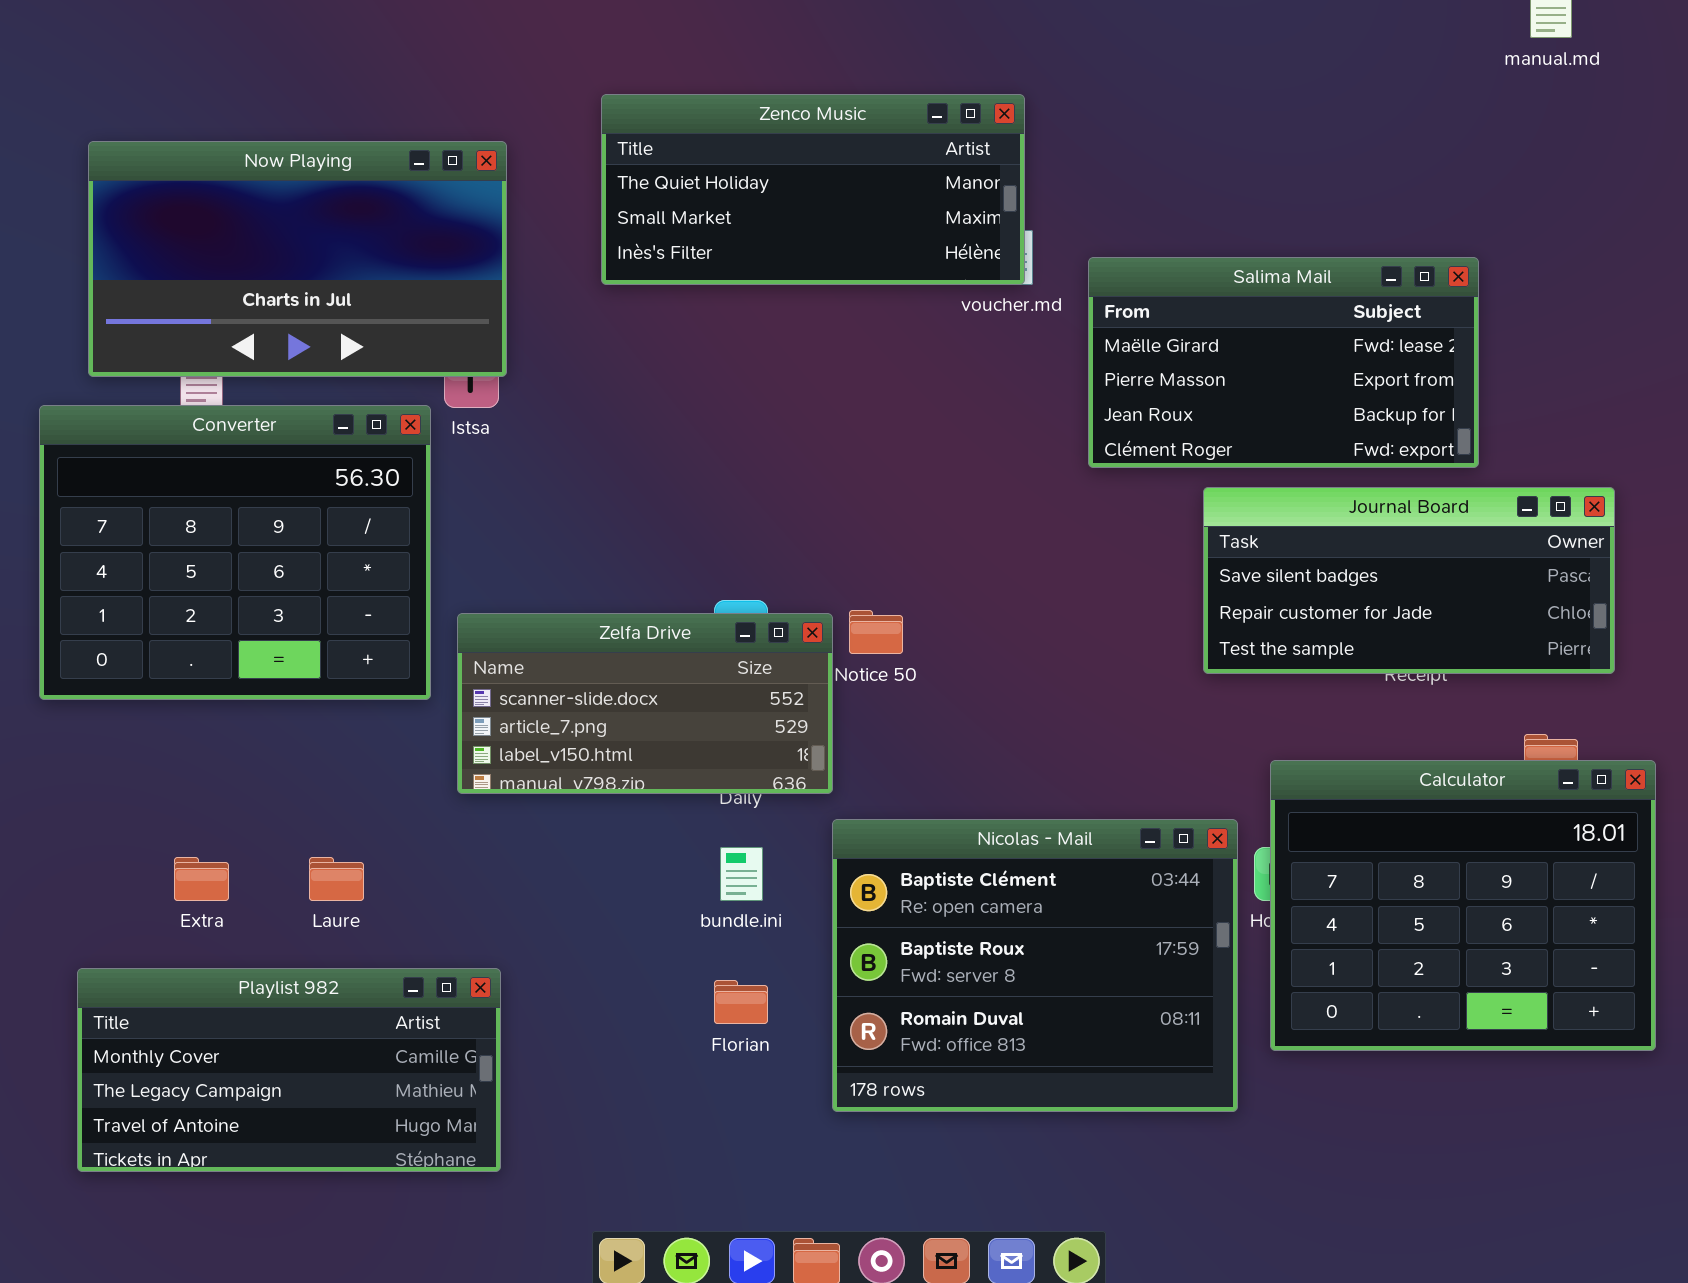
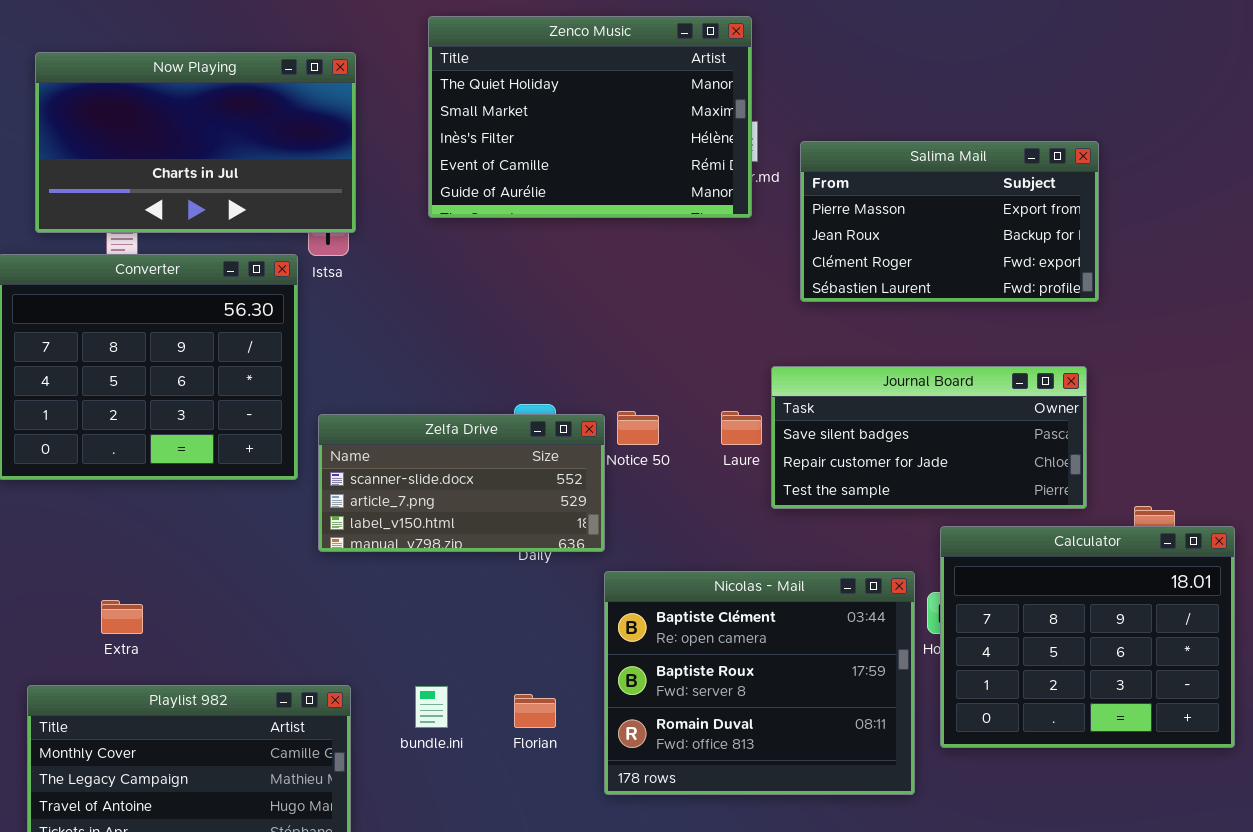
Zenco Music: [601,94,1025,285] -> [428,16,752,218], resized
Salima Mail: [1088,257,1479,468] -> [800,141,1099,302], scrolled down 1 row
Journal Board: [1203,487,1615,674] -> [771,366,1087,509], moved
bundle.ini: [720,847,763,901] -> [415,686,448,728], moved
Laure: [309,857,364,901] -> [721,411,762,445], moved

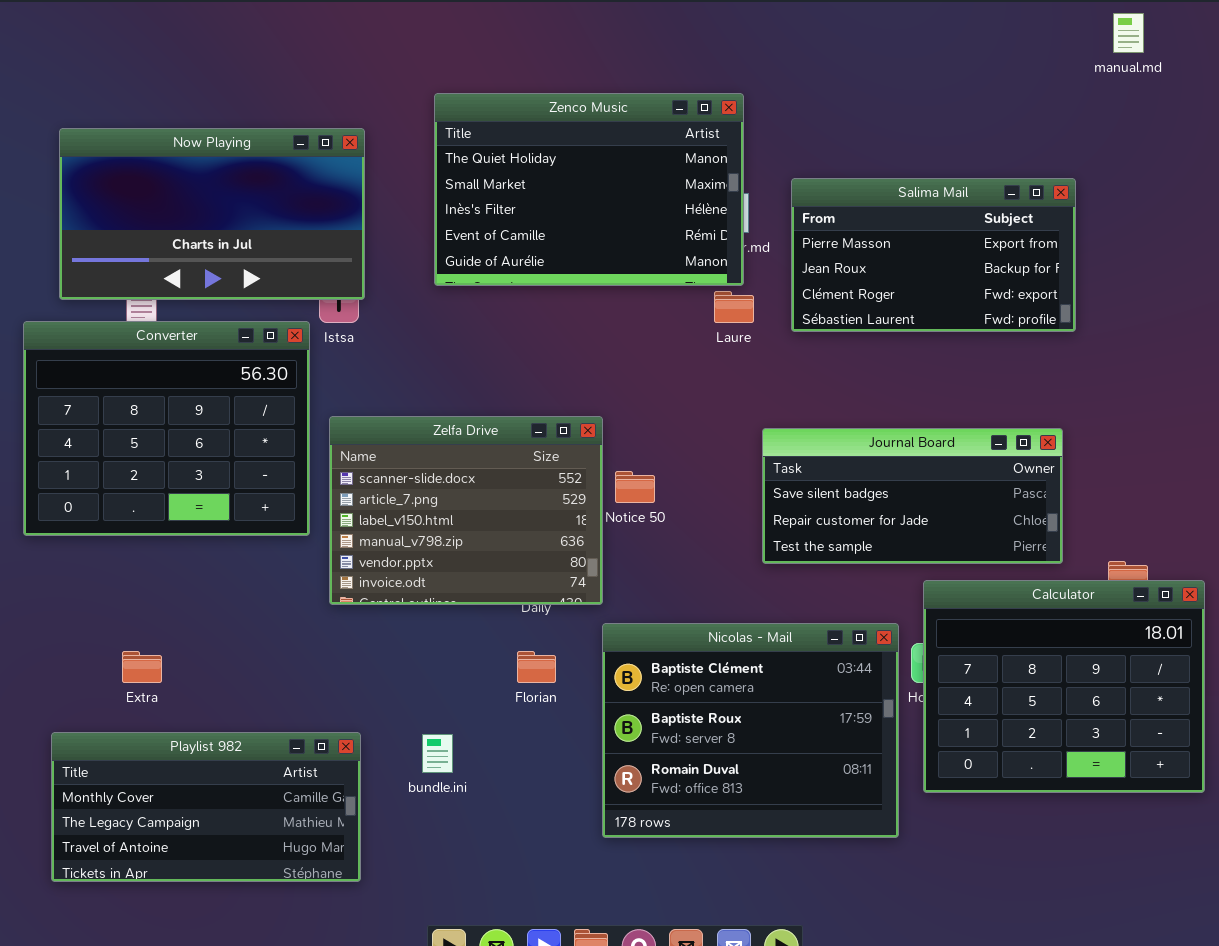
Salima Mail: [800,141,1099,302] -> [791,178,1076,332], moved
Laure: [721,411,762,445] -> [714,291,754,323], moved
Zelfa Drive: [318,414,605,552] -> [329,416,603,605], resized
Florian: [514,694,556,728] -> [517,651,556,683], moved

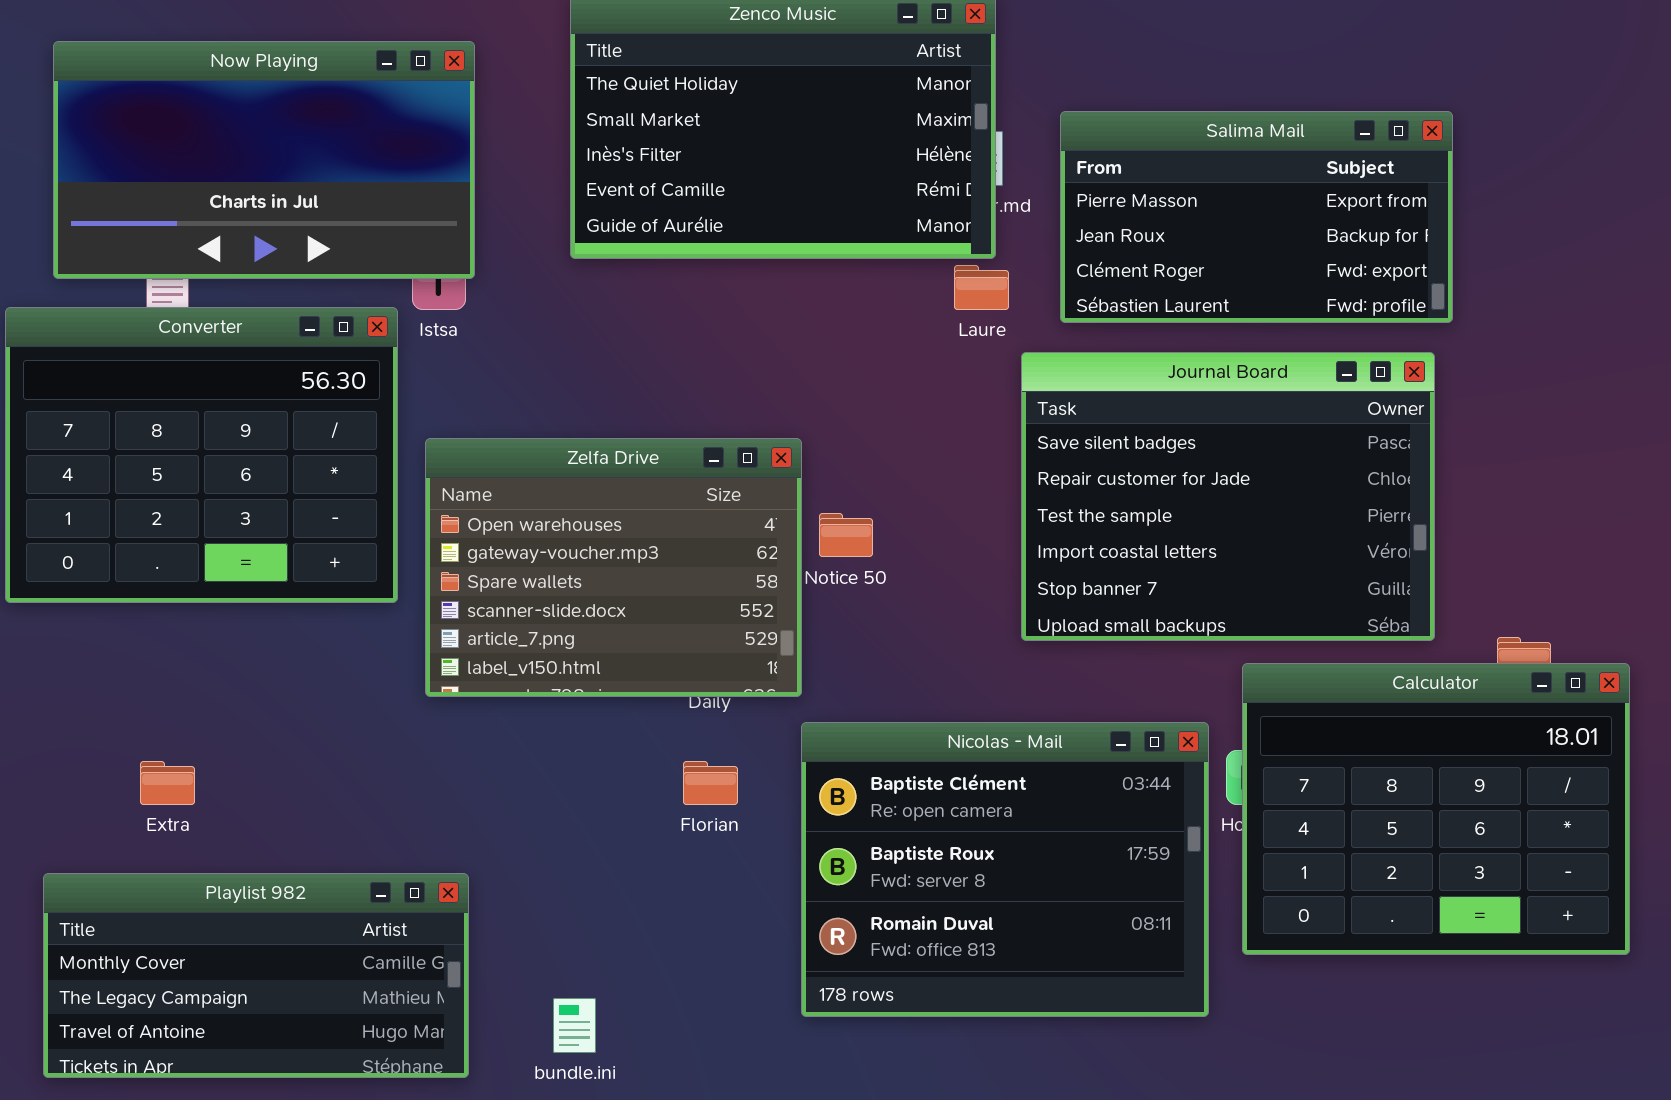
Zelfa Drive: [329,416,603,605] -> [425,438,802,697], scrolled up 3 rows
Journal Board: [762,428,1063,564] -> [1021,352,1435,641], resized
bundle.ini: [422,734,453,773] -> [553,998,596,1053], moved

